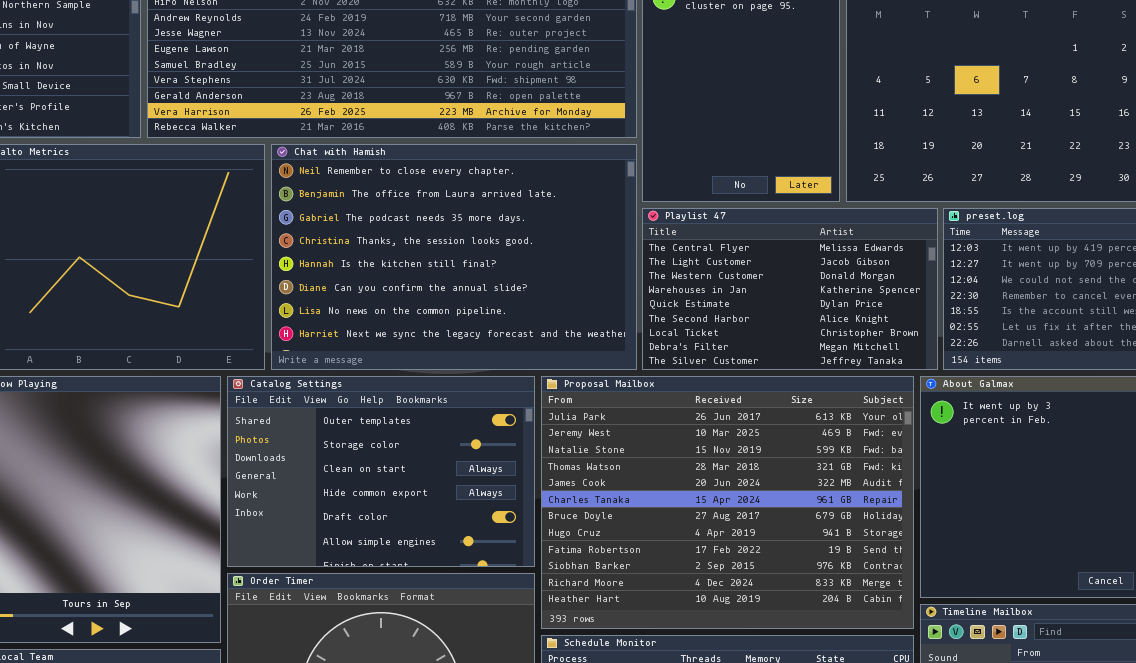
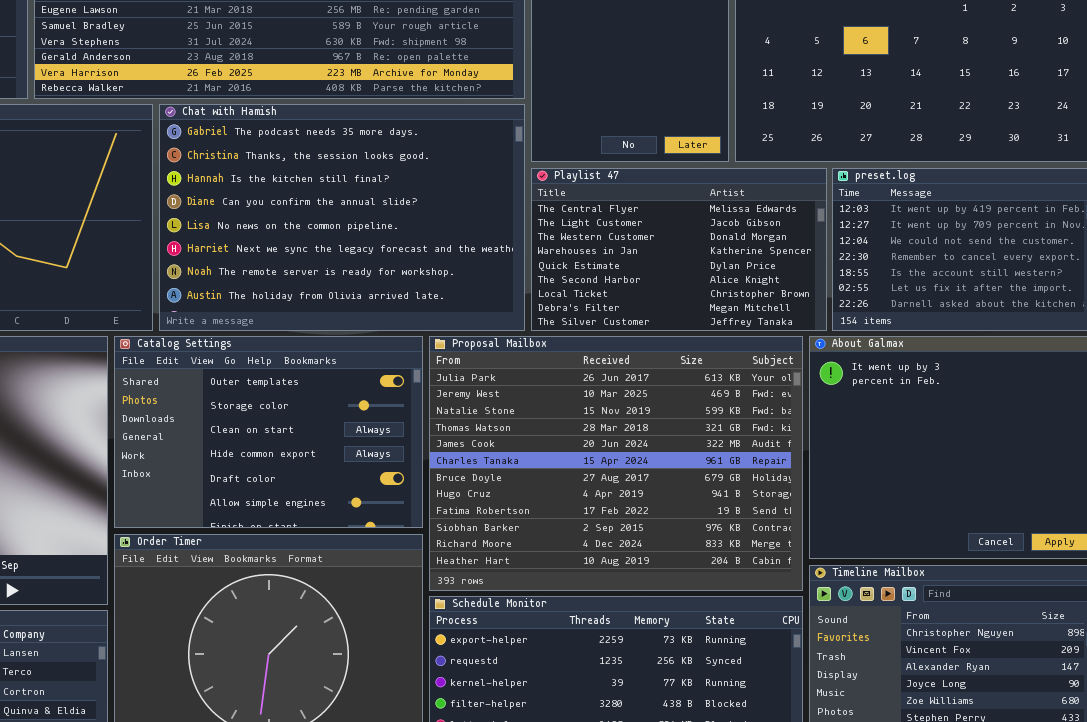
Chat with Hamish: [271,144,637,370] -> [159,104,525,331], scrolled down 2 rows

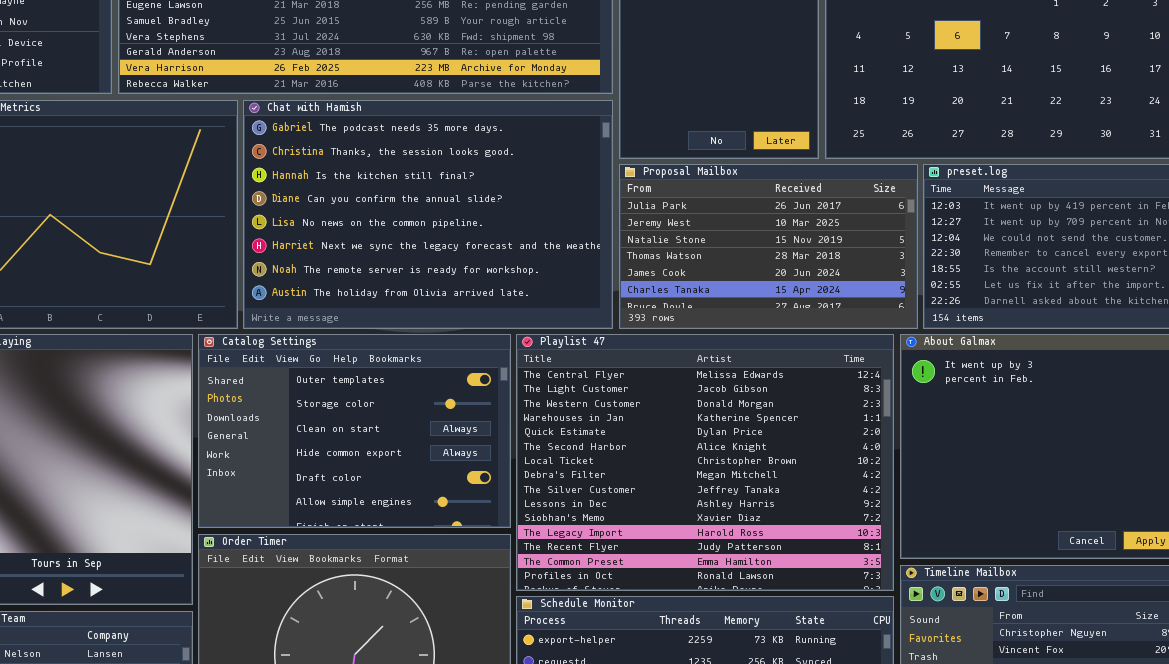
Playlist 47: [531,168,827,331] -> [516,334,894,591], moved, resized
Proposal Mailbox: [429,336,803,591] -> [619,164,918,329], moved, resized

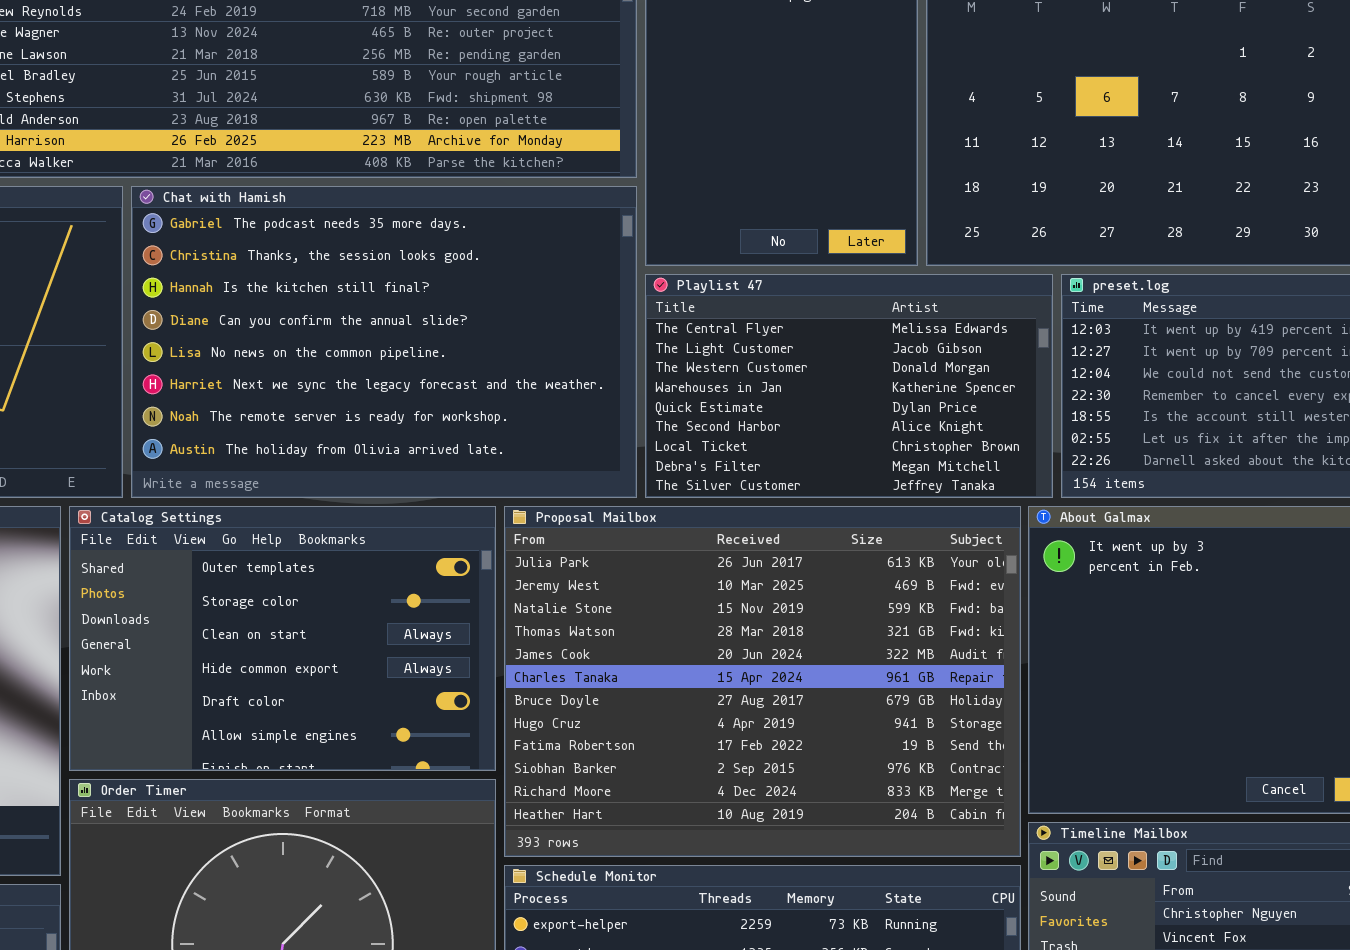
Proposal Mailbox: [619,164,918,329] -> [504,506,1021,857], moved, resized
Playlist 47: [516,334,894,591] -> [645,274,1053,498], moved, resized

